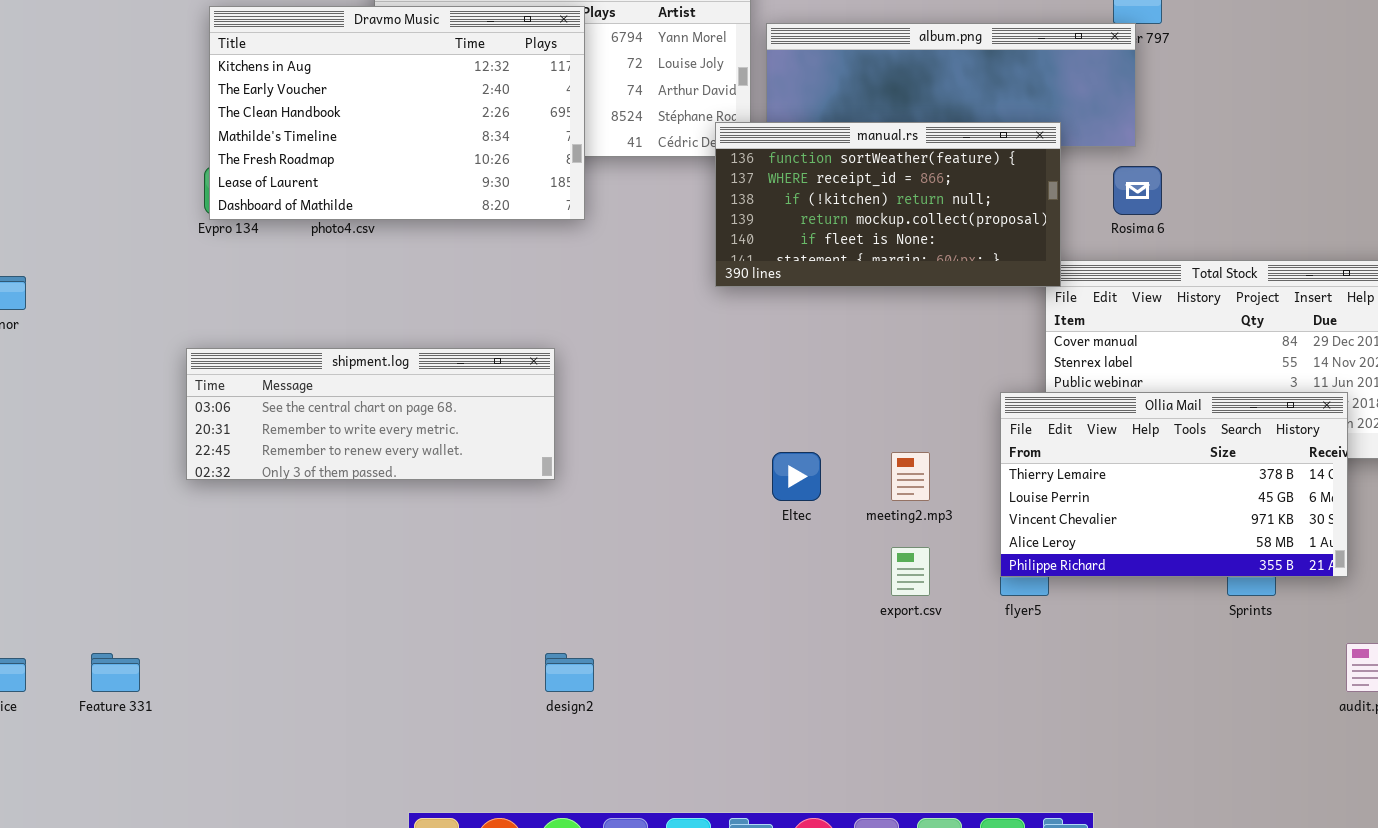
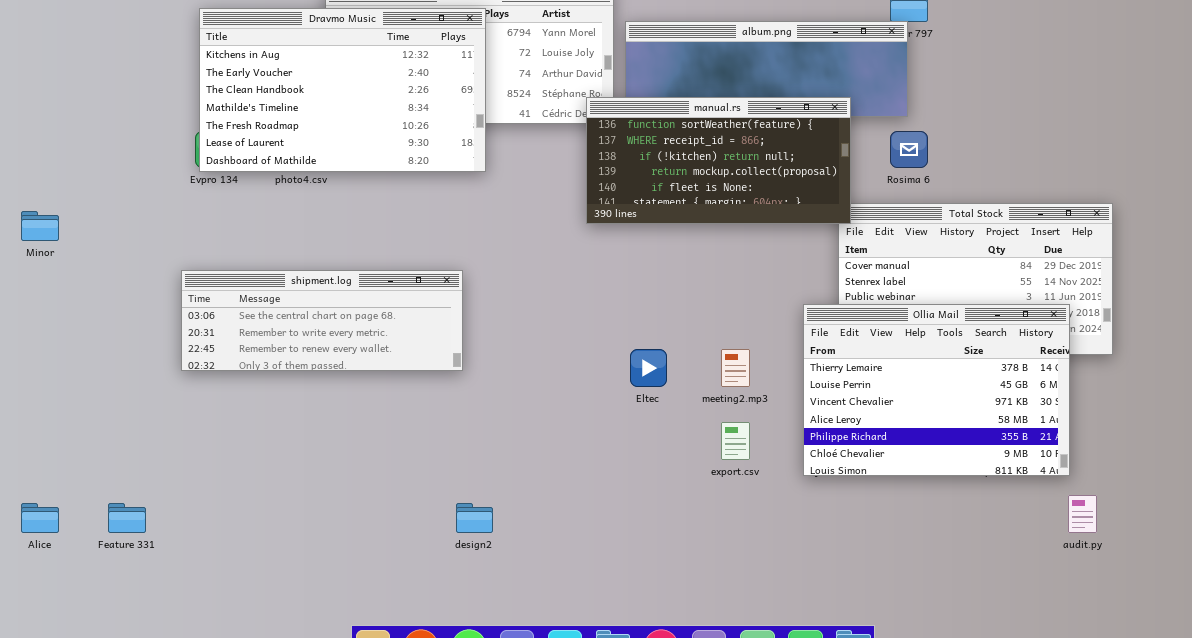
Ollia Mail: [1000,392,1348,577] -> [803,304,1070,476], resized

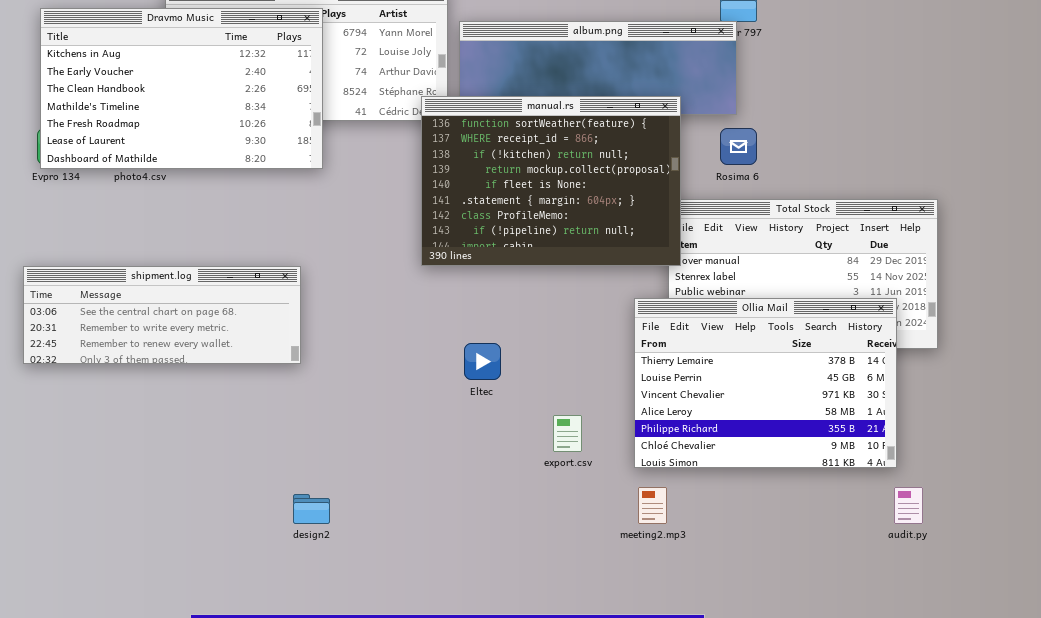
manual.rs: [586,97,851,224] -> [421,96,681,266], resized
meeting2.mp3: [721,349,750,387] -> [638,487,667,524], moved

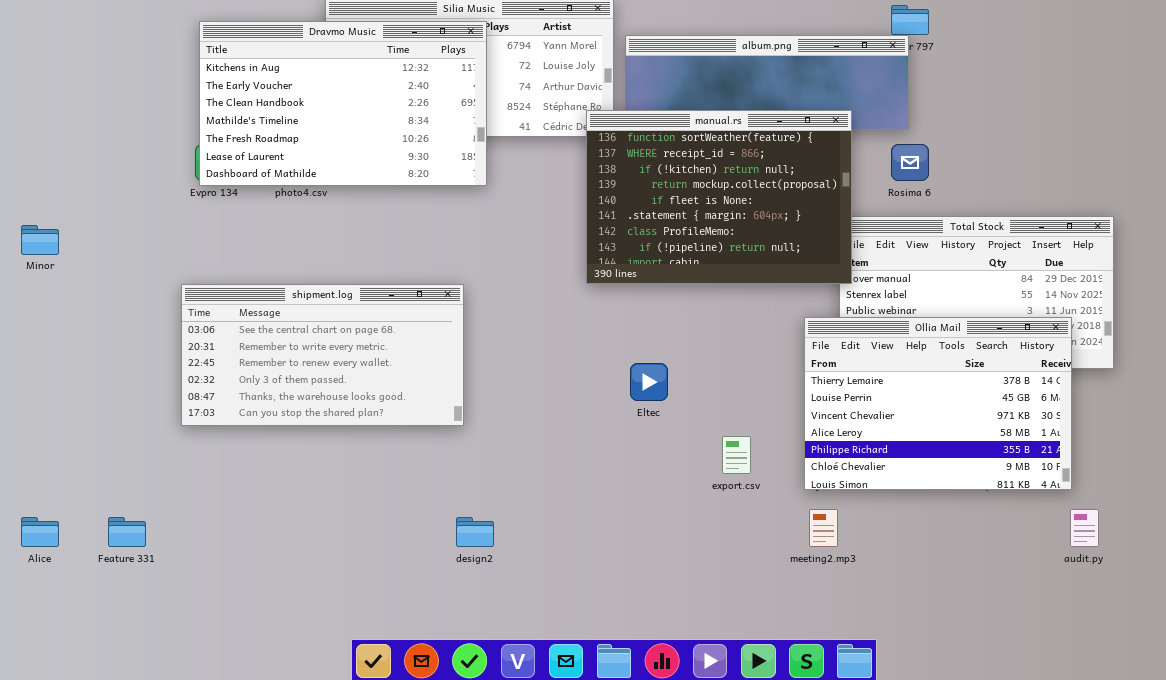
shipment.log: [23,266,301,364] -> [181,284,464,426], resized

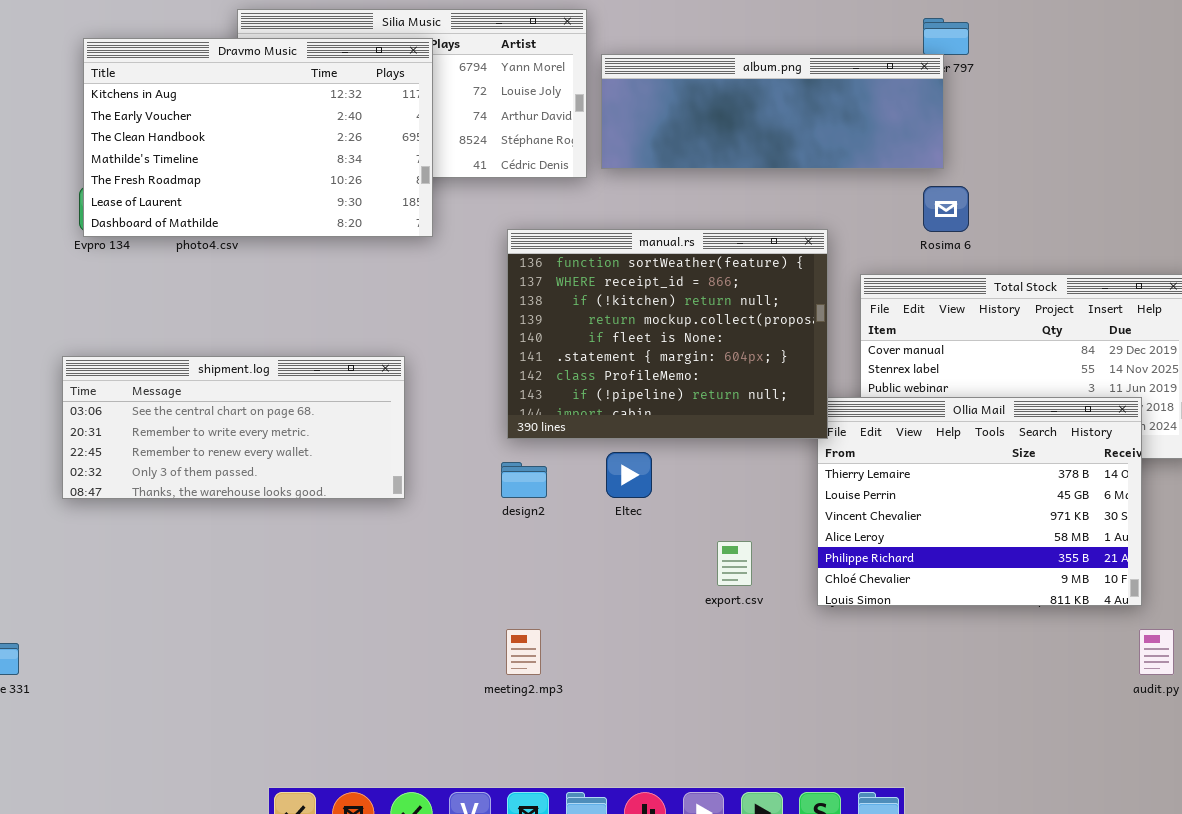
manual.rs: [586,110,852,284] -> [507,229,828,439], moved
shipment.log: [181,284,464,426] -> [62,356,405,499], resized
meeting2.mp3: [809,509,838,547] -> [506,629,541,675], moved
design2: [456,517,494,547] -> [501,462,547,498], moved

